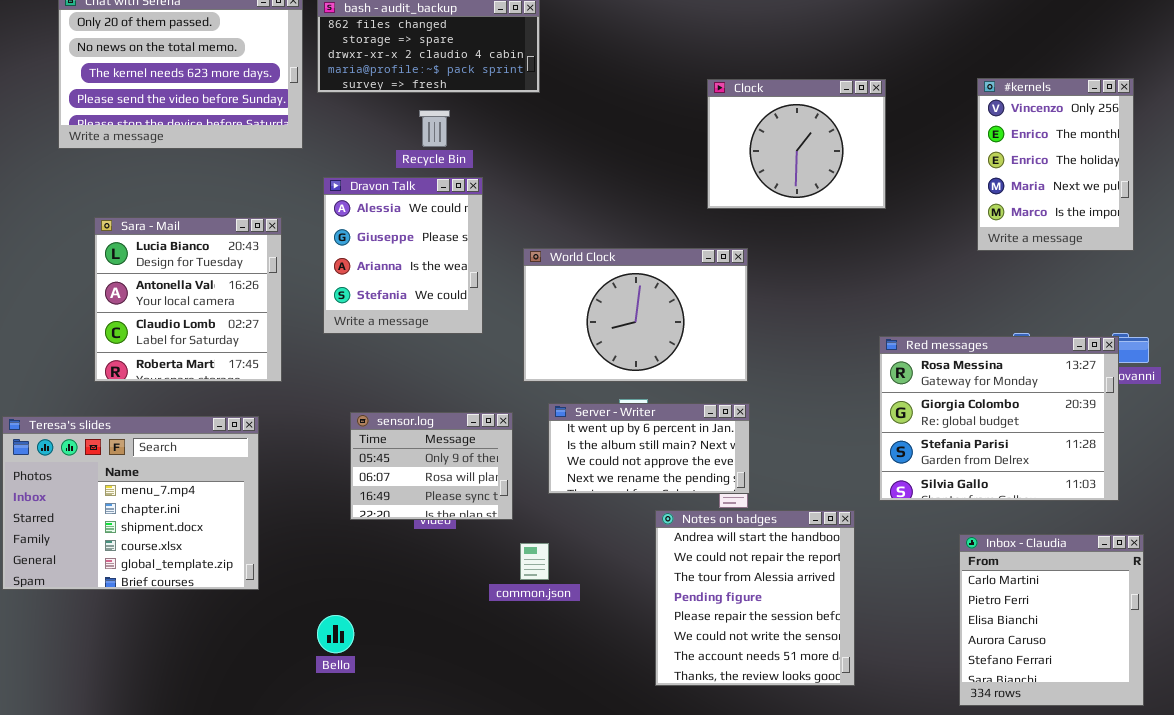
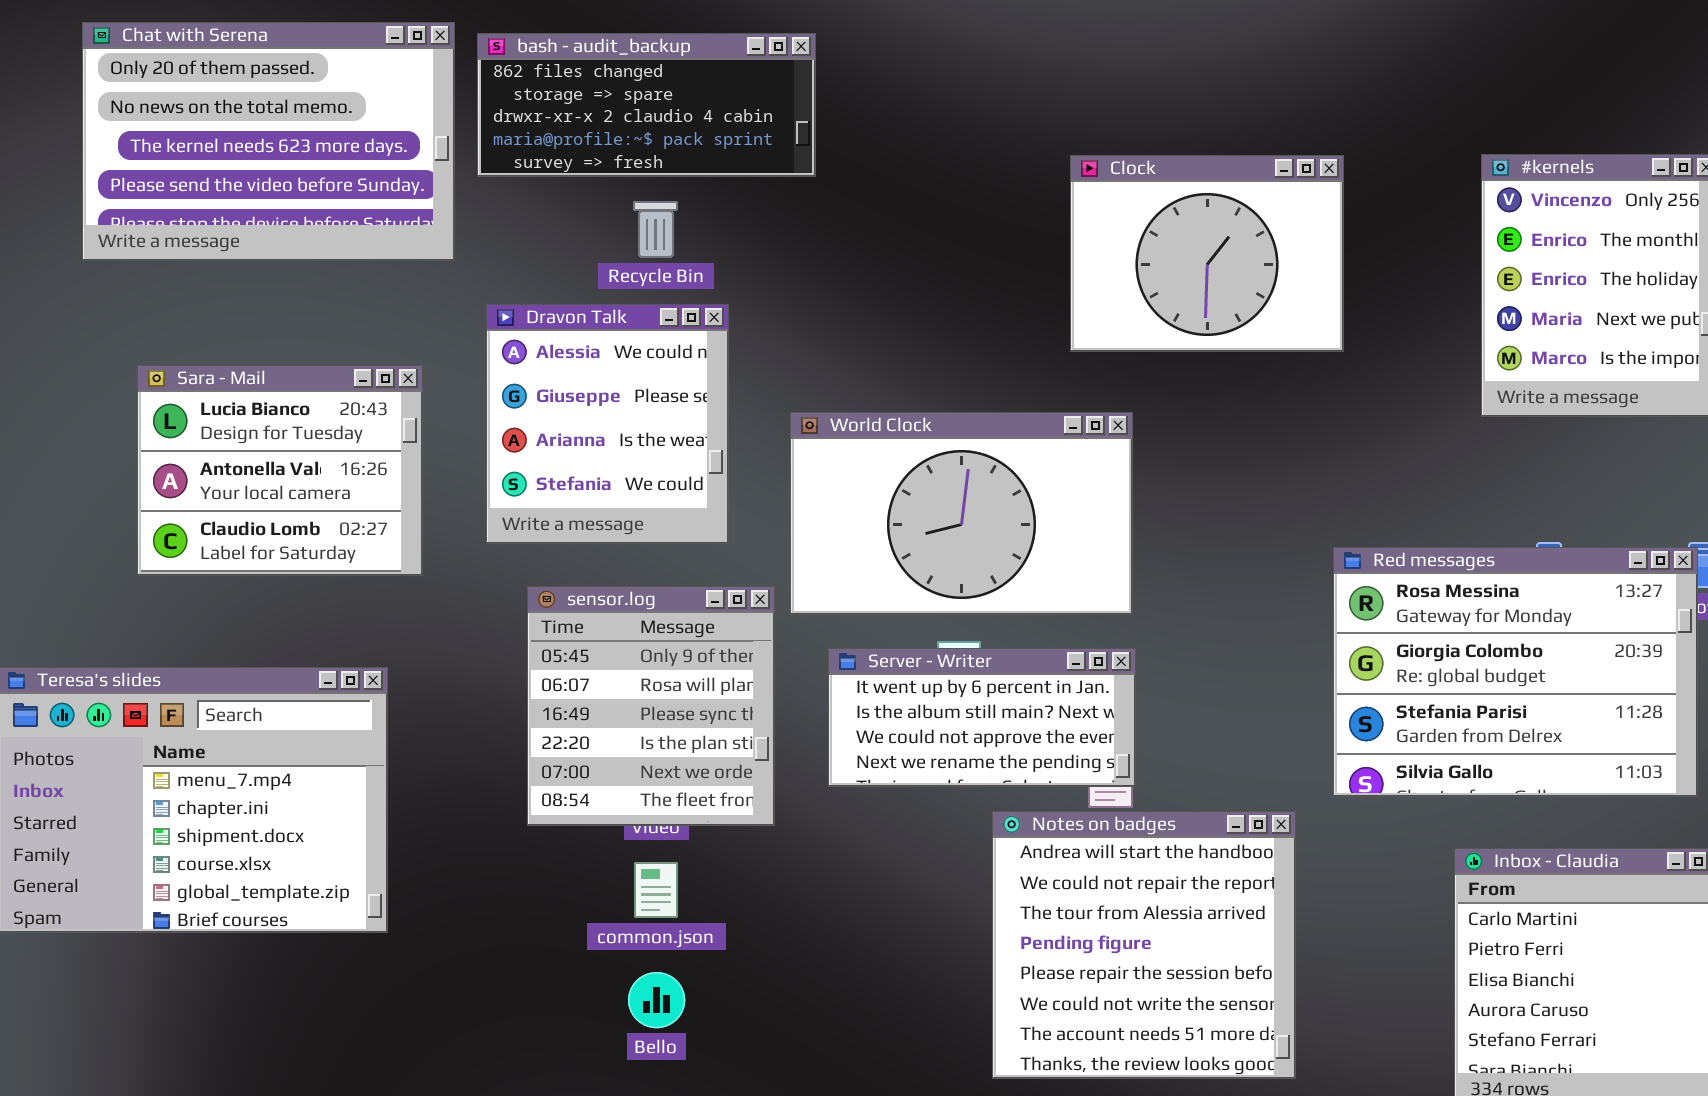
Sara - Mail: [94,217,282,382] -> [137,365,423,576], resized
sensor.log: [350,412,513,520] -> [527,586,775,826], resized
common.json: [520,543,549,580] -> [634,862,678,918], moved
Bello: [317,615,354,653] -> [628,972,685,1028], moved

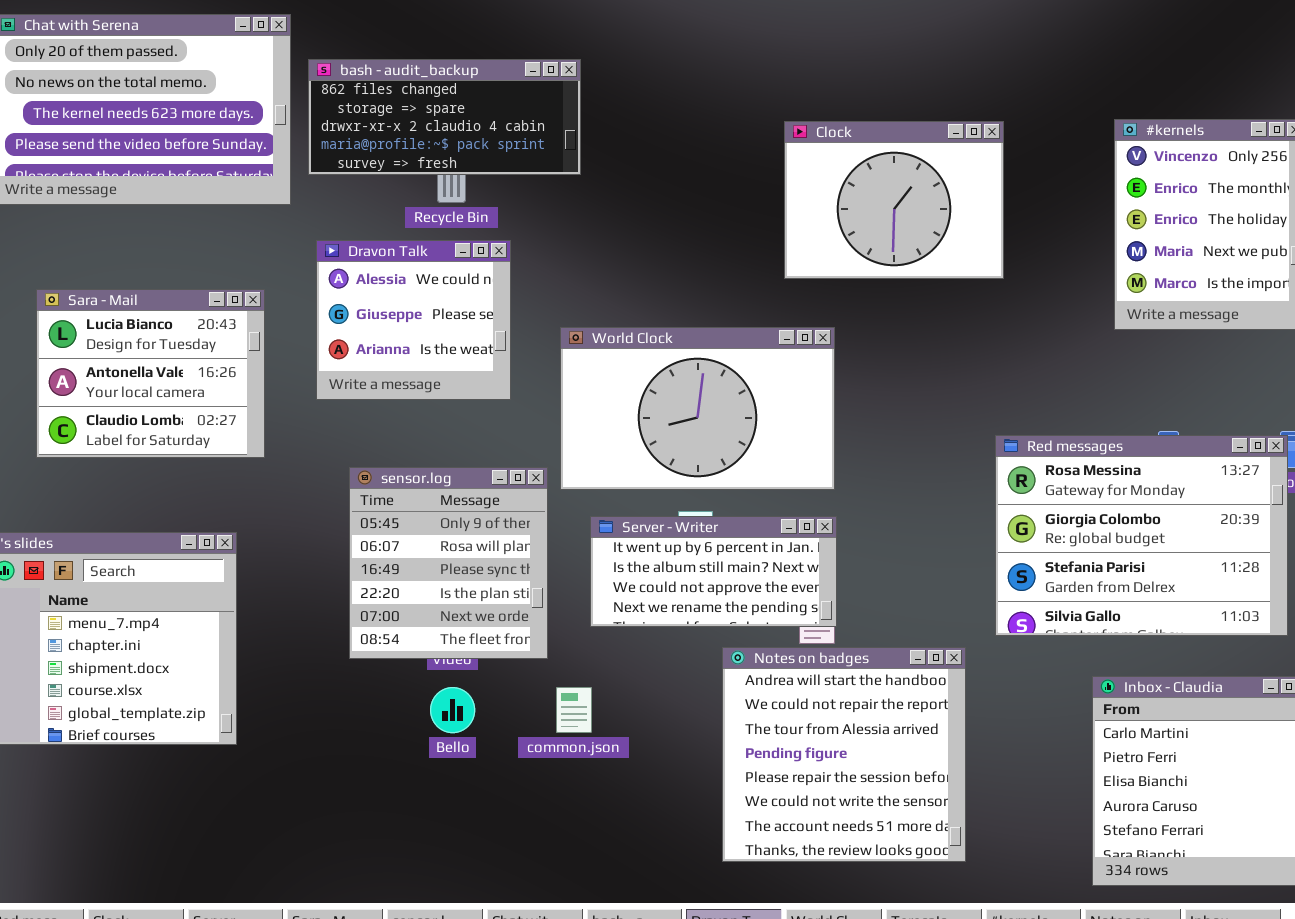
bash - audit_backup: [477,33,816,177] -> [308,59,581,175], moved
Dravon Talk: [486,304,729,544] -> [316,240,511,400], resized
common.json: [634,862,678,918] -> [556,687,592,733], moved
Bello: [628,972,685,1028] -> [430,687,475,733], moved

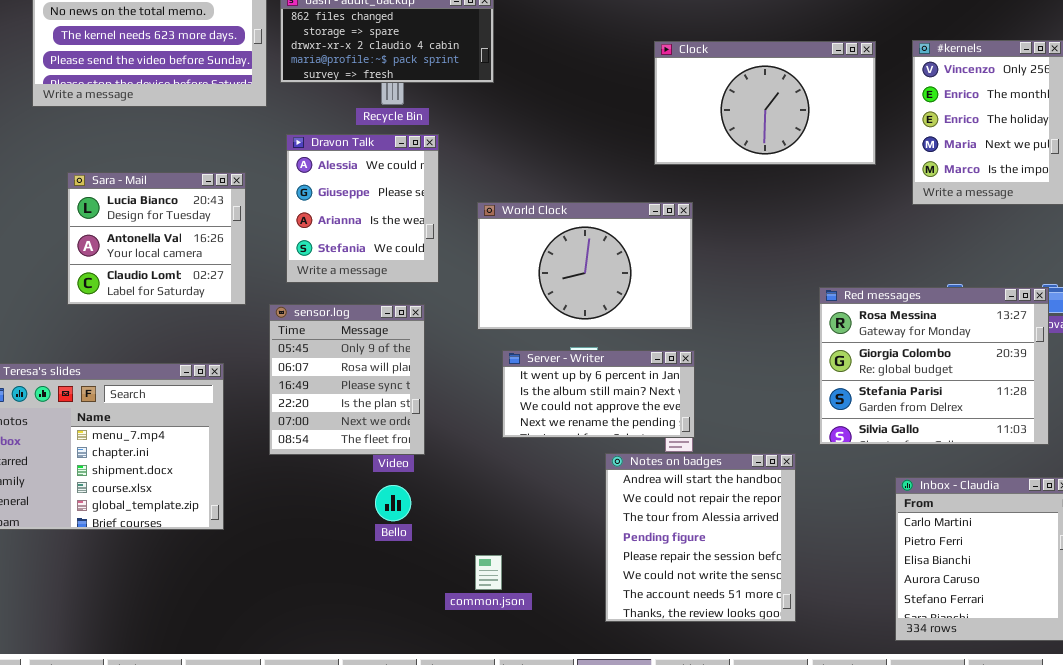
Clock: [784,121,1004,279] -> [654,41,876,165], resized
Dravon Talk: [316,240,511,400] -> [286,134,439,283], resized
sensor.log: [349,467,548,659] -> [269,304,425,455], moved
common.json: [556,687,592,733] -> [475,555,502,590], moved

